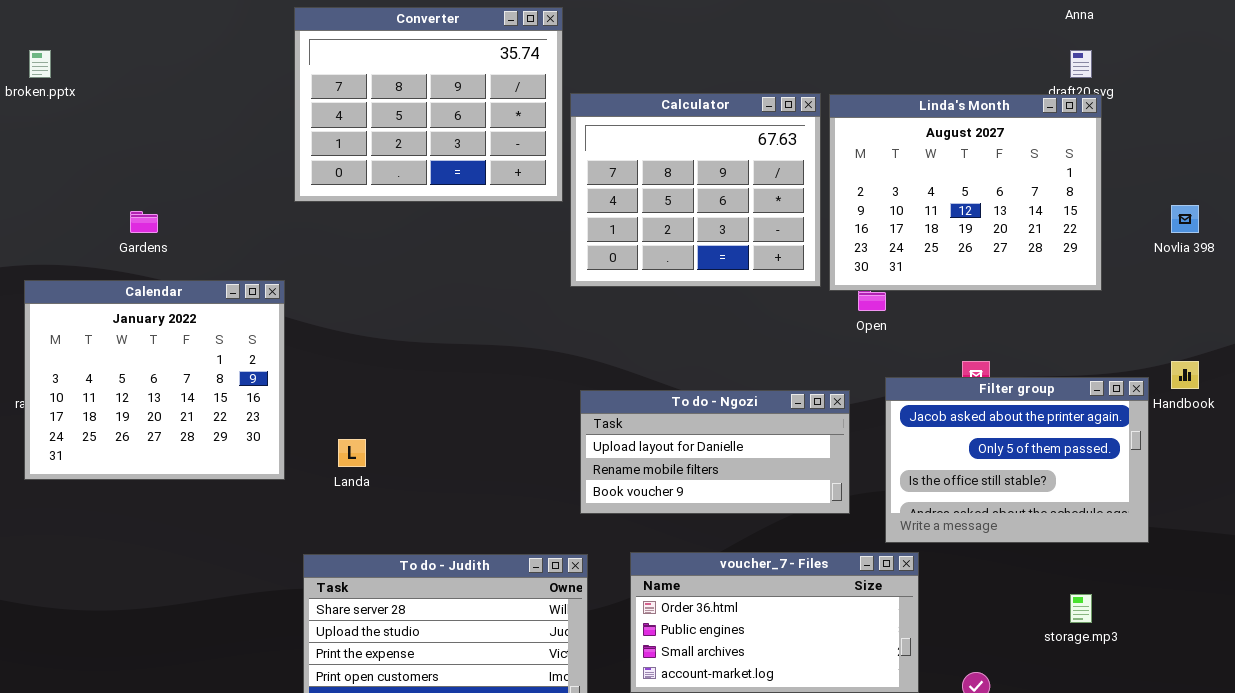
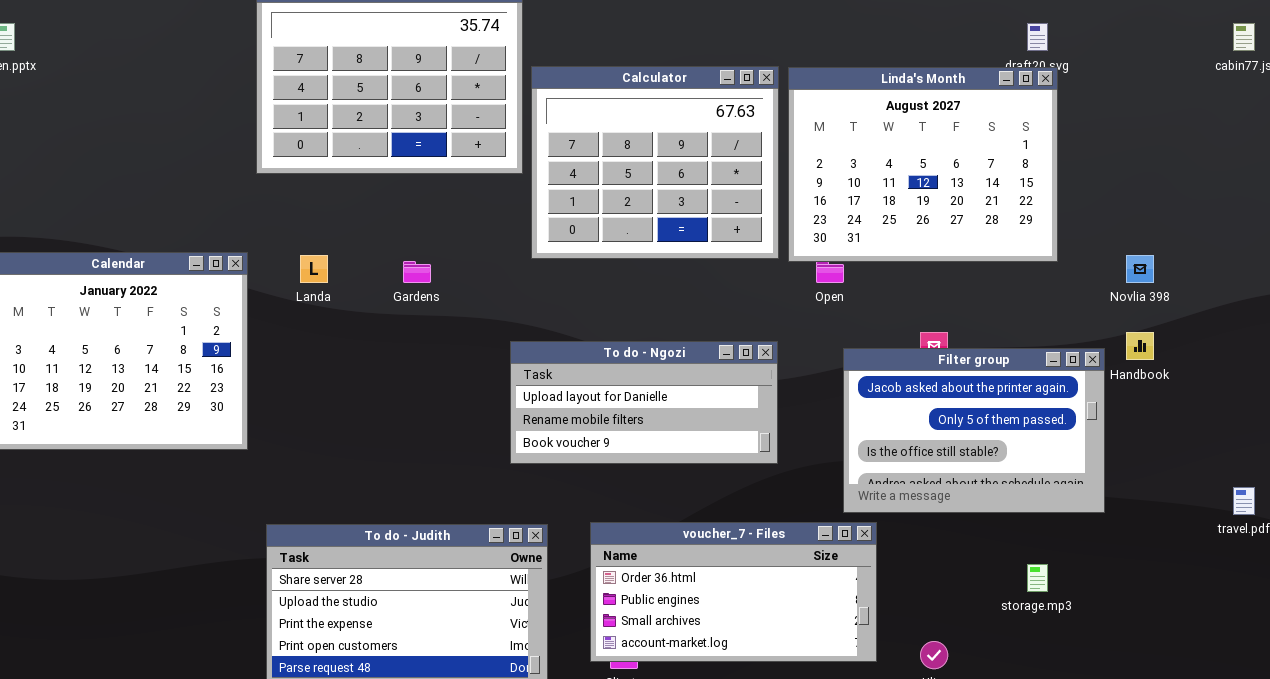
Novlia 398: [1171,205,1199,233] -> [1126,255,1154,283], moved
Gardens: [130,211,158,233] -> [403,261,431,283], moved
To do - Ngozi: [580,390,850,514] -> [510,341,778,464], moved
Landa: [338,439,366,467] -> [300,255,328,283], moved

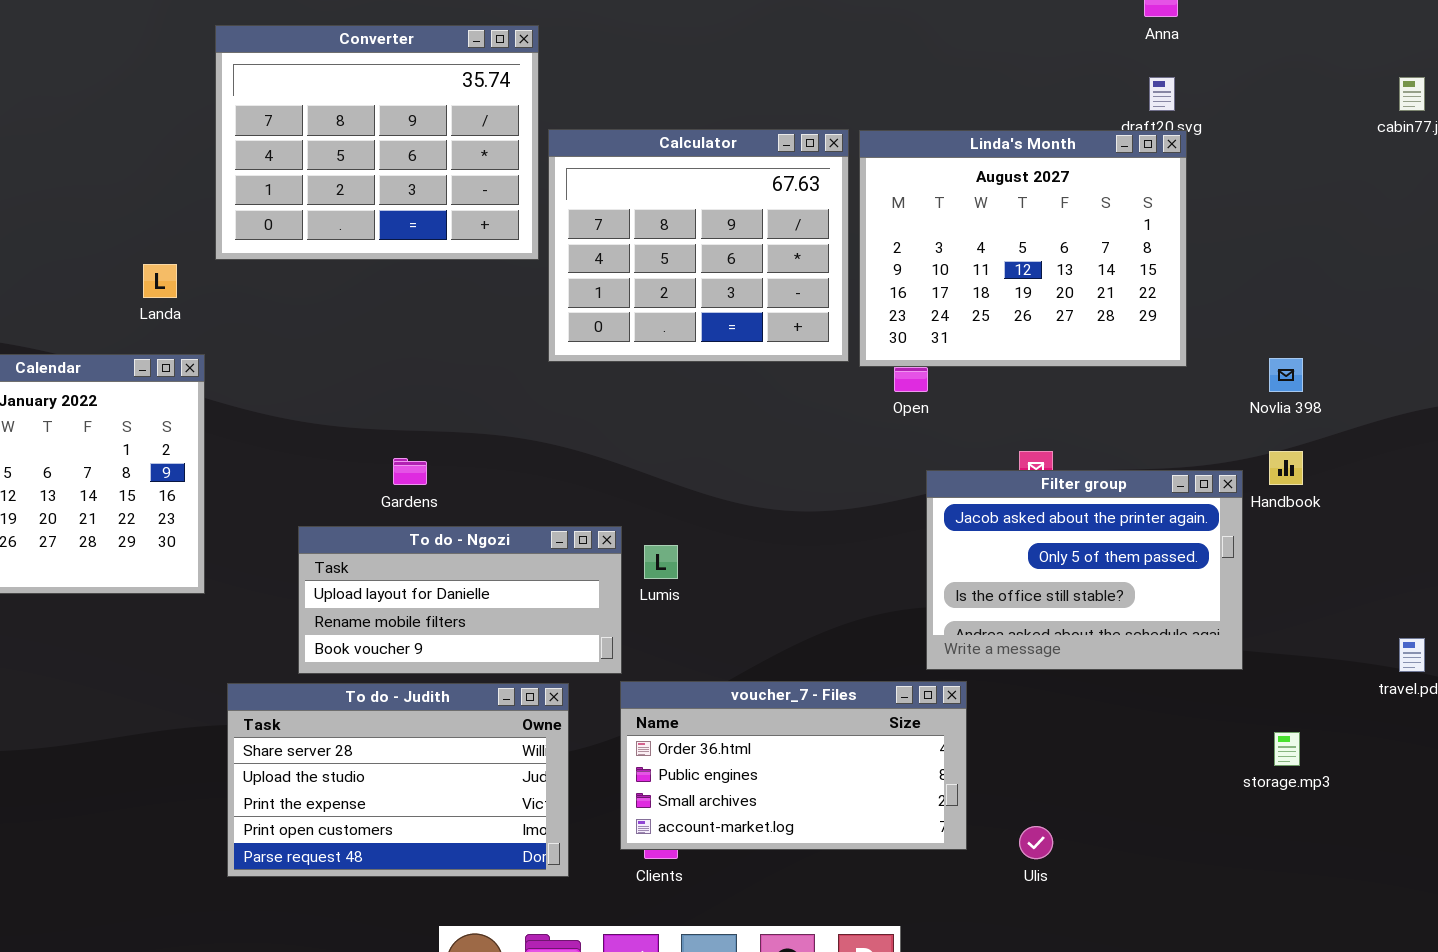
Landa: [300,255,328,283] -> [143,264,177,298], moved
Gardens: [403,261,431,283] -> [393,458,427,485], moved
To do - Ngozi: [510,341,778,464] -> [298,526,622,674], moved
storage.mp3: [1027,564,1048,592] -> [1274,732,1300,766], moved

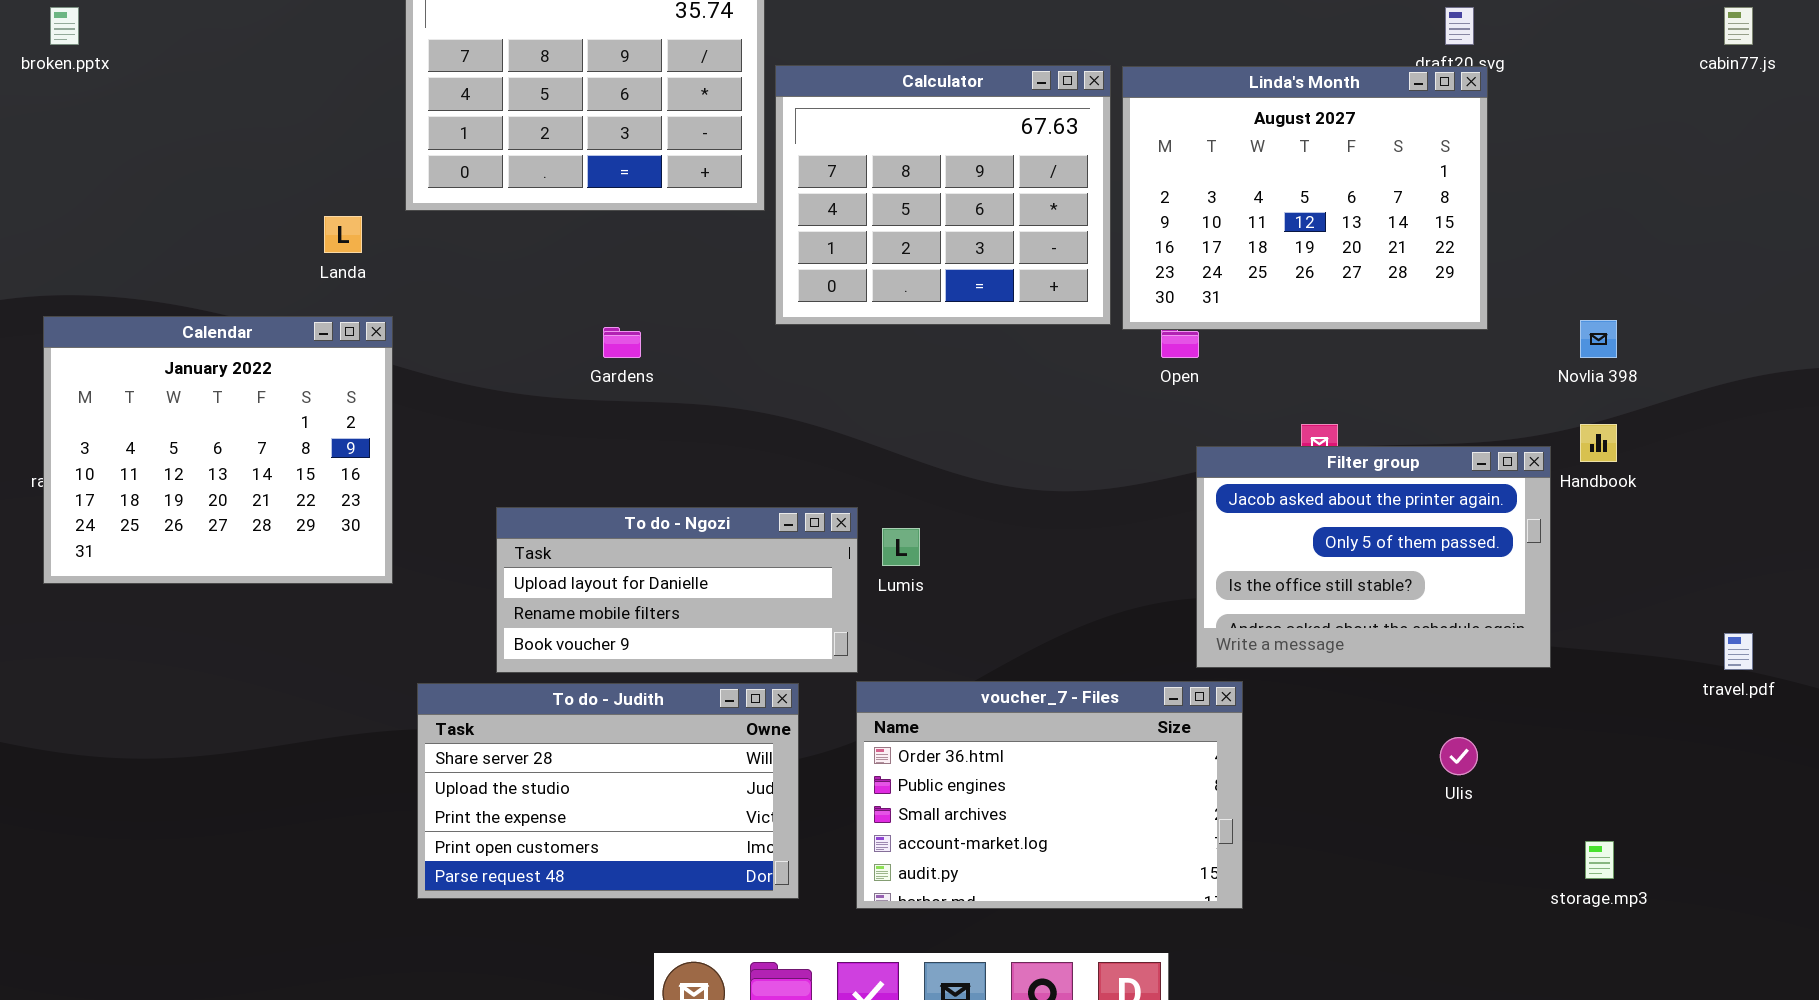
Gardens: [393,458,427,485] -> [603,327,641,358], moved
voucher_7 - Files: [620,681,967,850] -> [856,681,1243,909], resized
storage.mp3: [1274,732,1300,766] -> [1585,841,1614,879], moved
Ulis: [1019,826,1053,859] -> [1440,737,1478,775], moved

